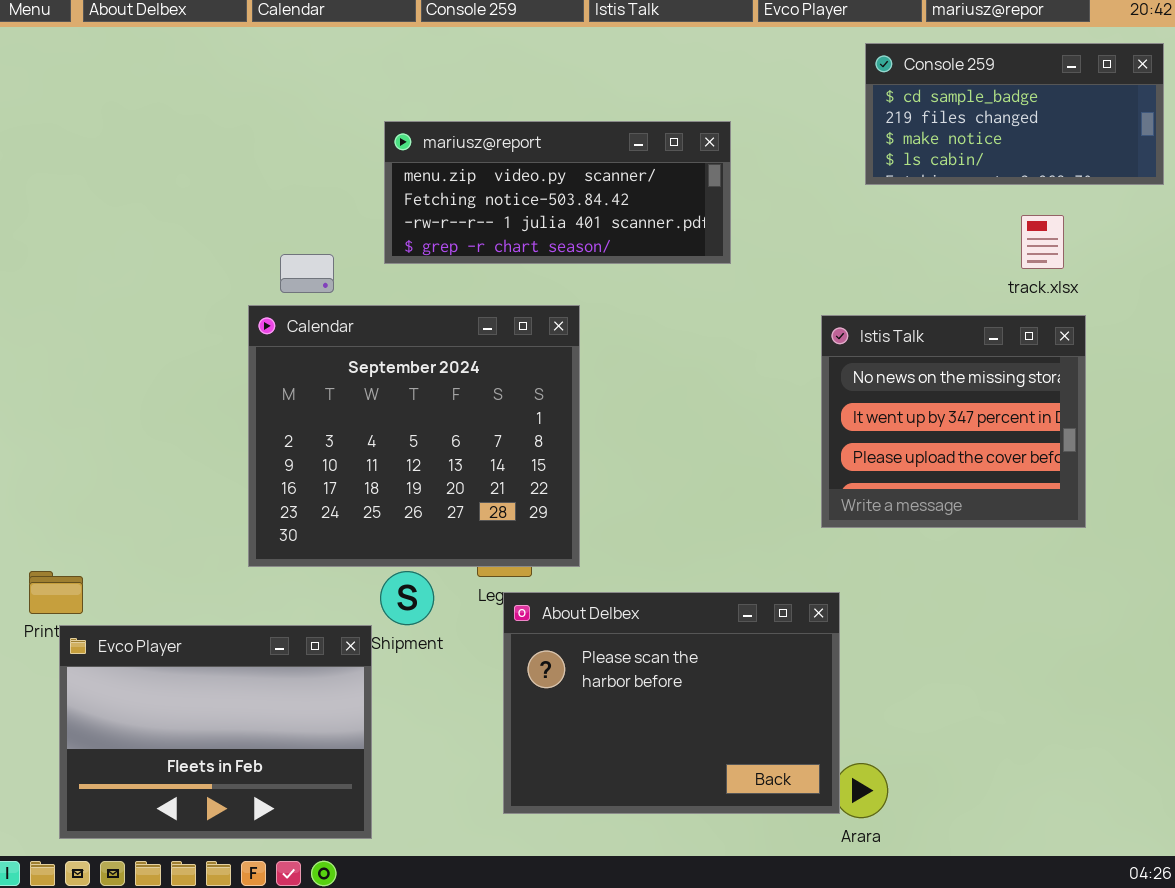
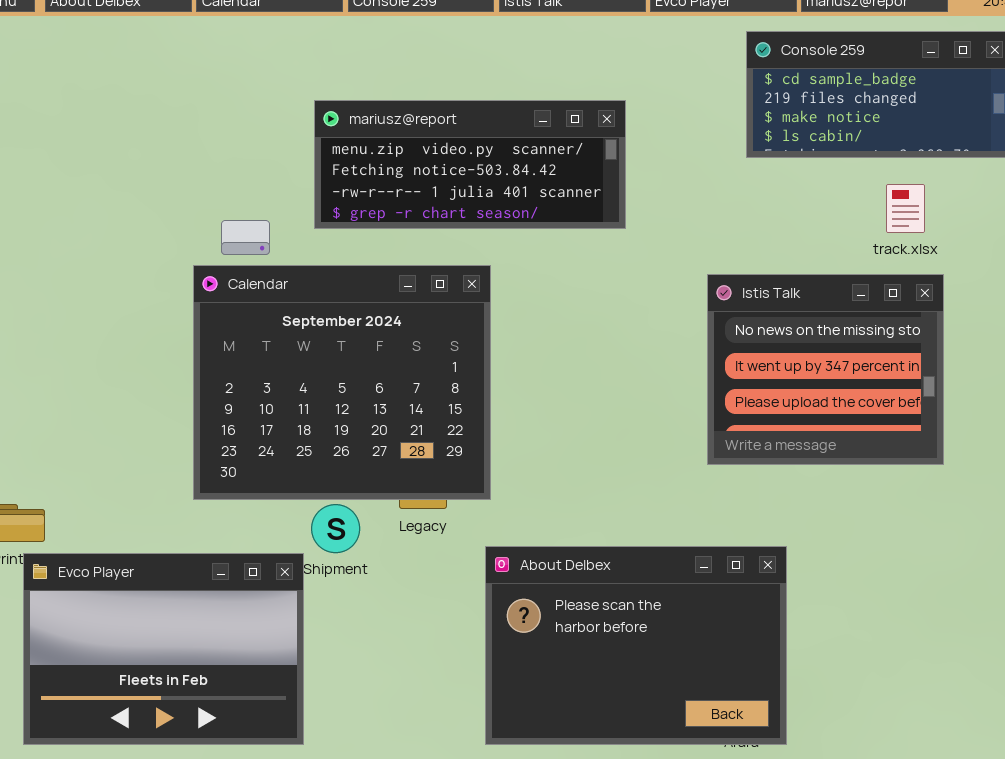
About Delbex: [503,592,840,814] -> [485,546,787,745], moved

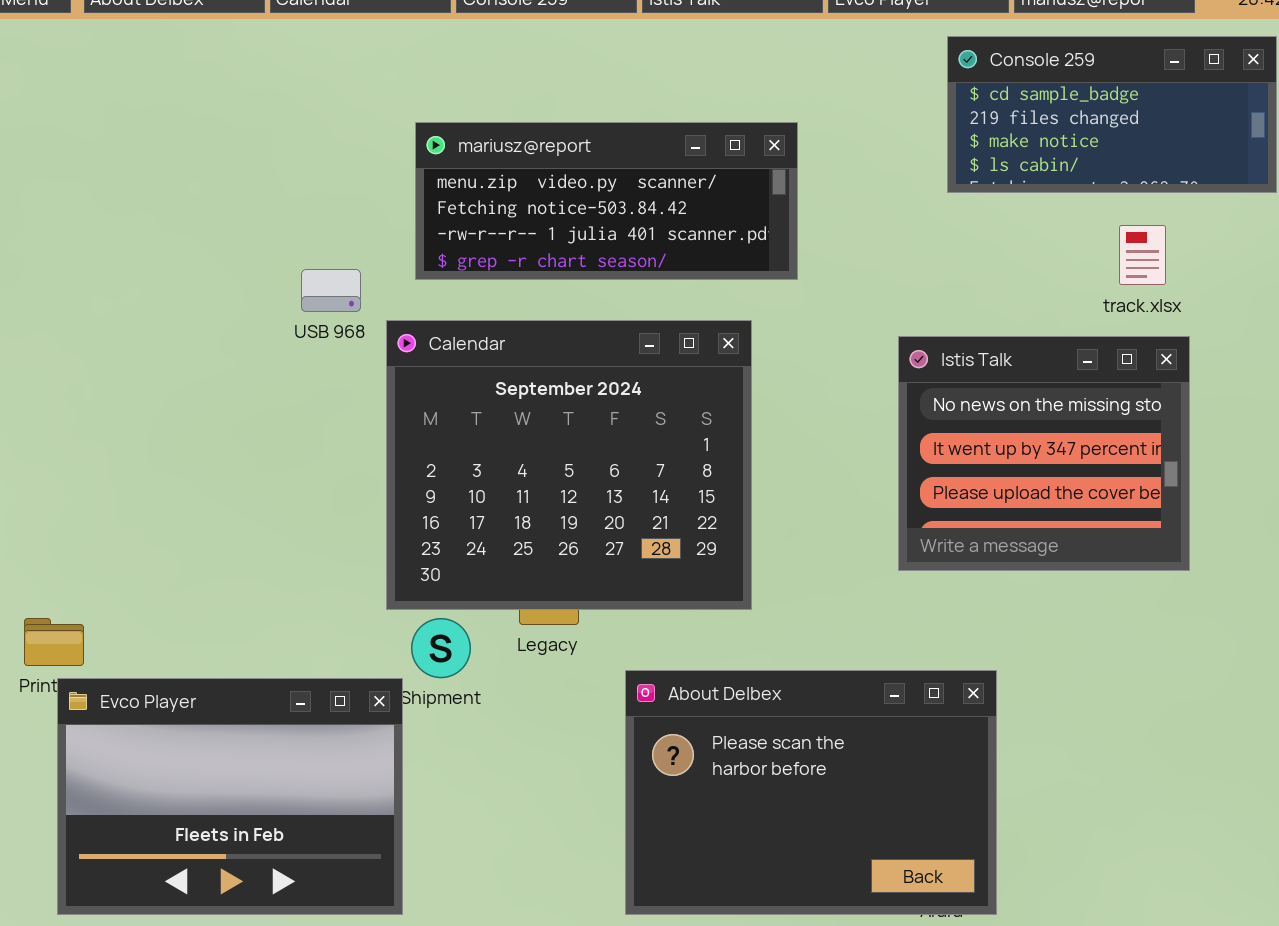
Calendar: [193,265,491,500] -> [386,320,752,610], moved

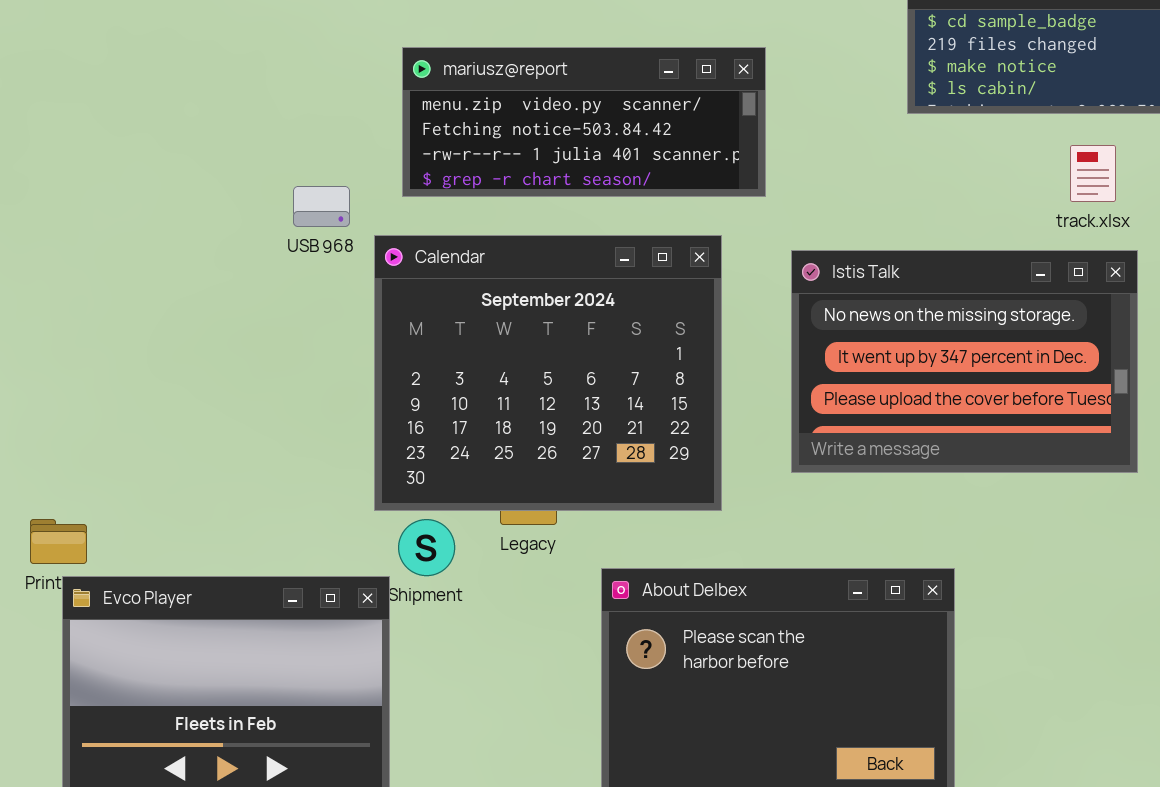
Istis Talk: [898,336,1190,571] -> [791,250,1138,473], resized

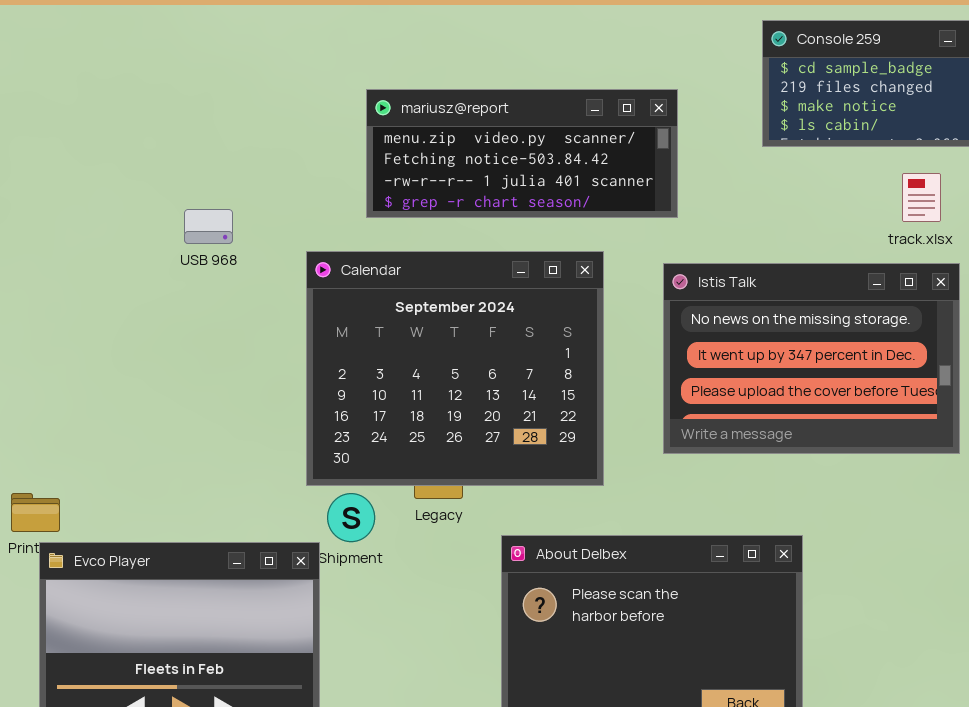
mariusz@report: [402,47,766,197] -> [366,89,678,218], moved
USB 968: [293,186,350,227] -> [184,209,233,244], moved

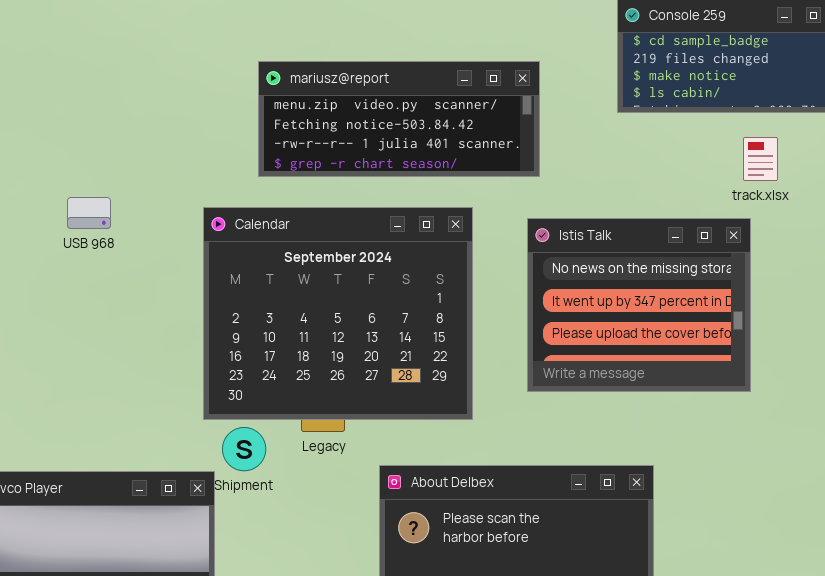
USB 968: [184,209,233,244] -> [67,197,111,229], moved
Istis Talk: [663,263,960,454] -> [527,218,751,392], resized

